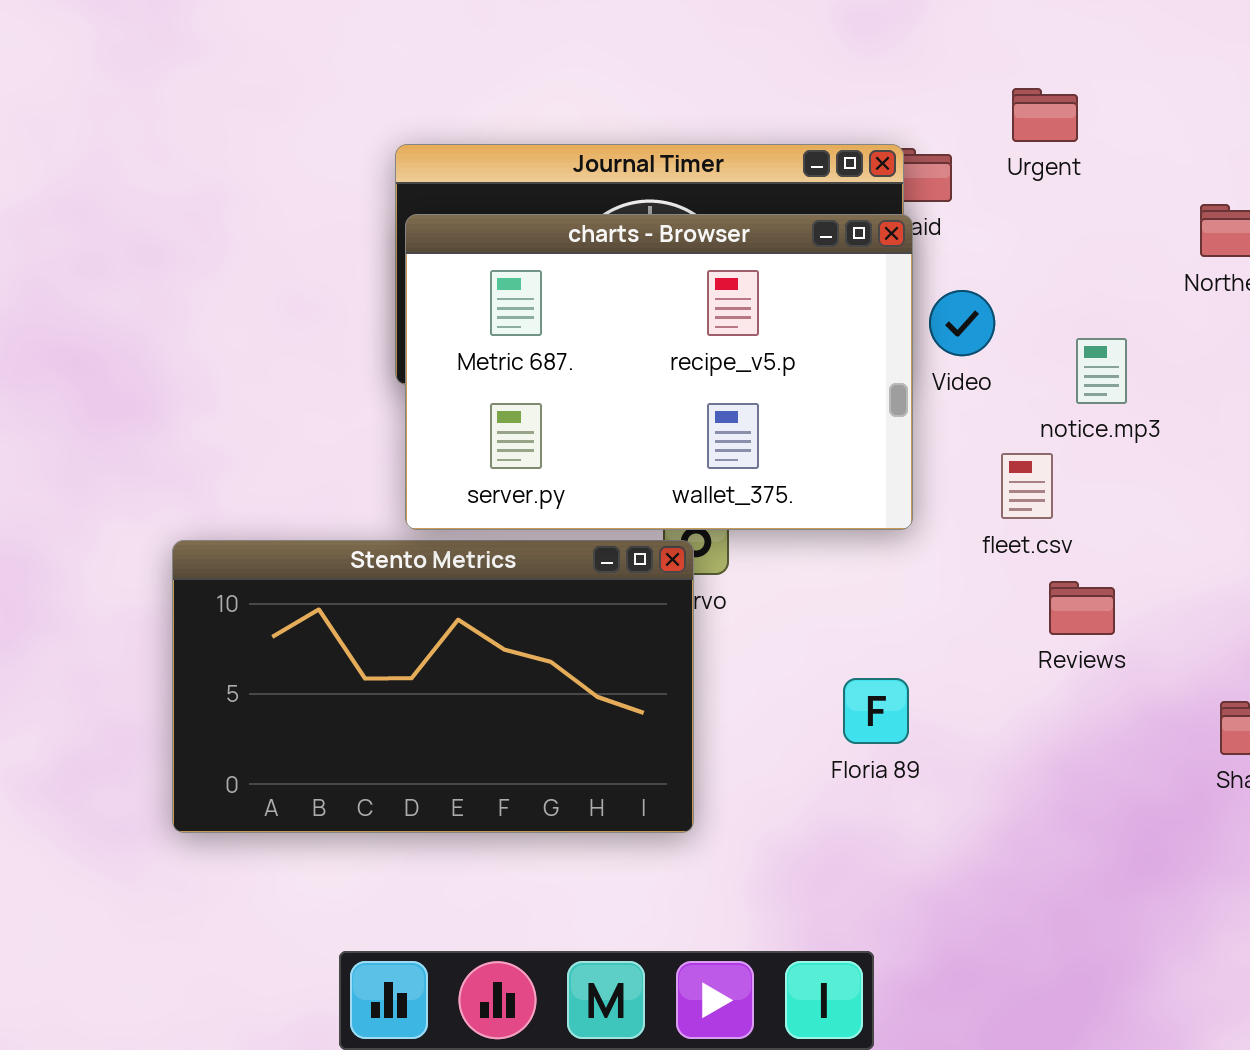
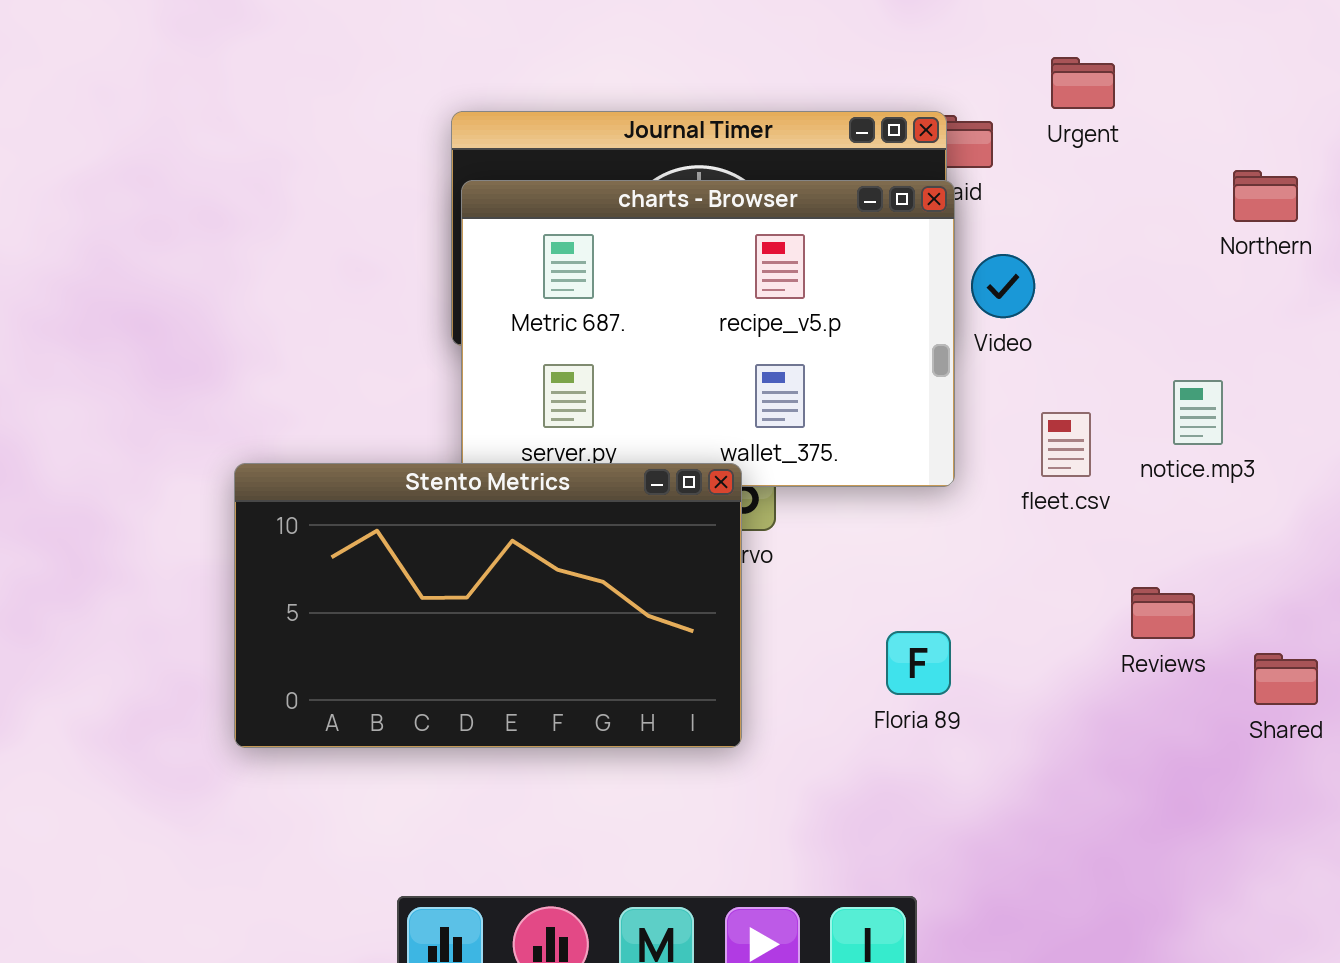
notice.mp3: [1076,338,1127,404] -> [1173,380,1223,445], moved
Stento Metrics: [172,540,694,833] -> [234,463,742,748], moved
Reviews: [1049,581,1115,635] -> [1131,587,1195,639], moved

